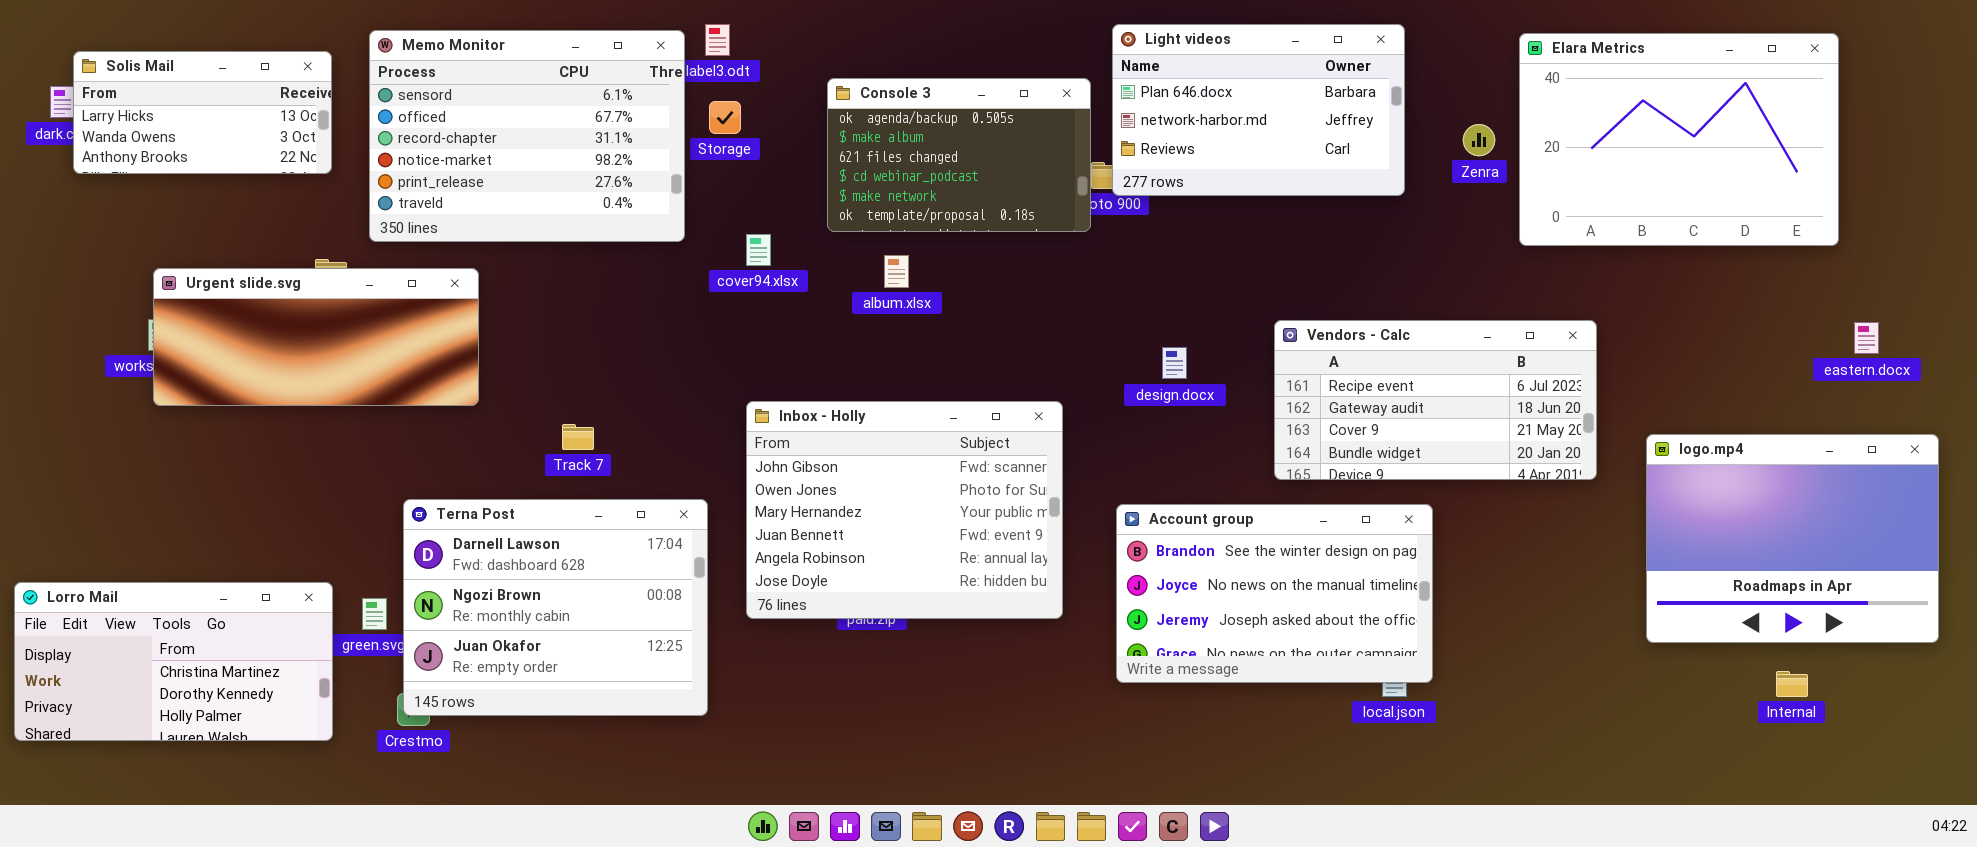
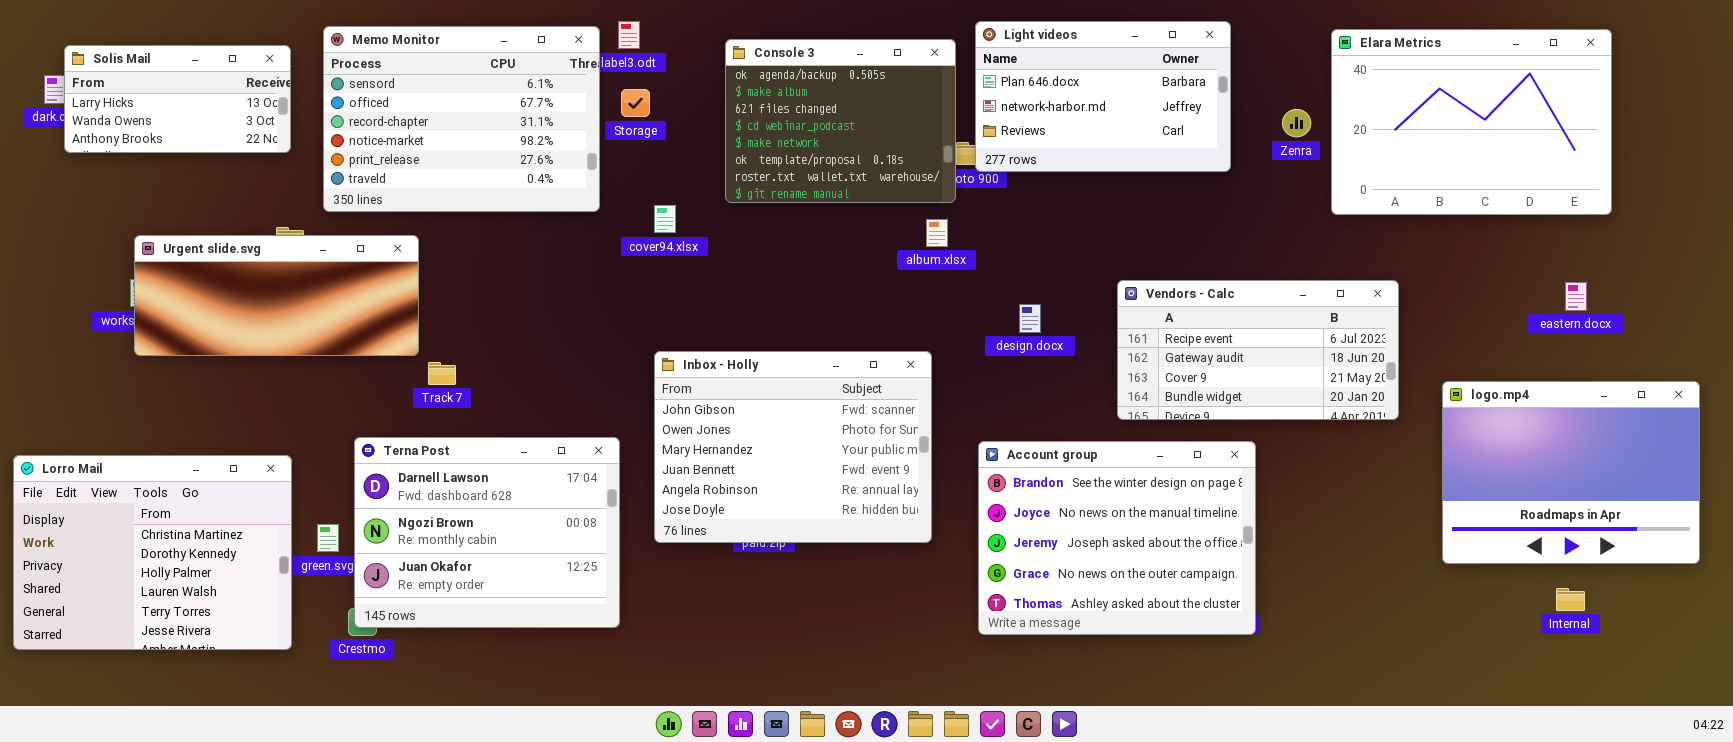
Console 3: [827,78,1091,232] -> [725,39,956,203], resized
album.xlsx: [884,255,909,288] -> [926,219,948,247], moved
eastern.docx: [1854,322,1879,354] -> [1565,282,1587,311], moved
Track 7: [562,424,594,450] -> [428,362,456,385], moved
Account group: [1116,504,1433,683] -> [978,441,1256,635], resized
Lorro Mail: [14,582,333,741] -> [13,455,292,650], resized

